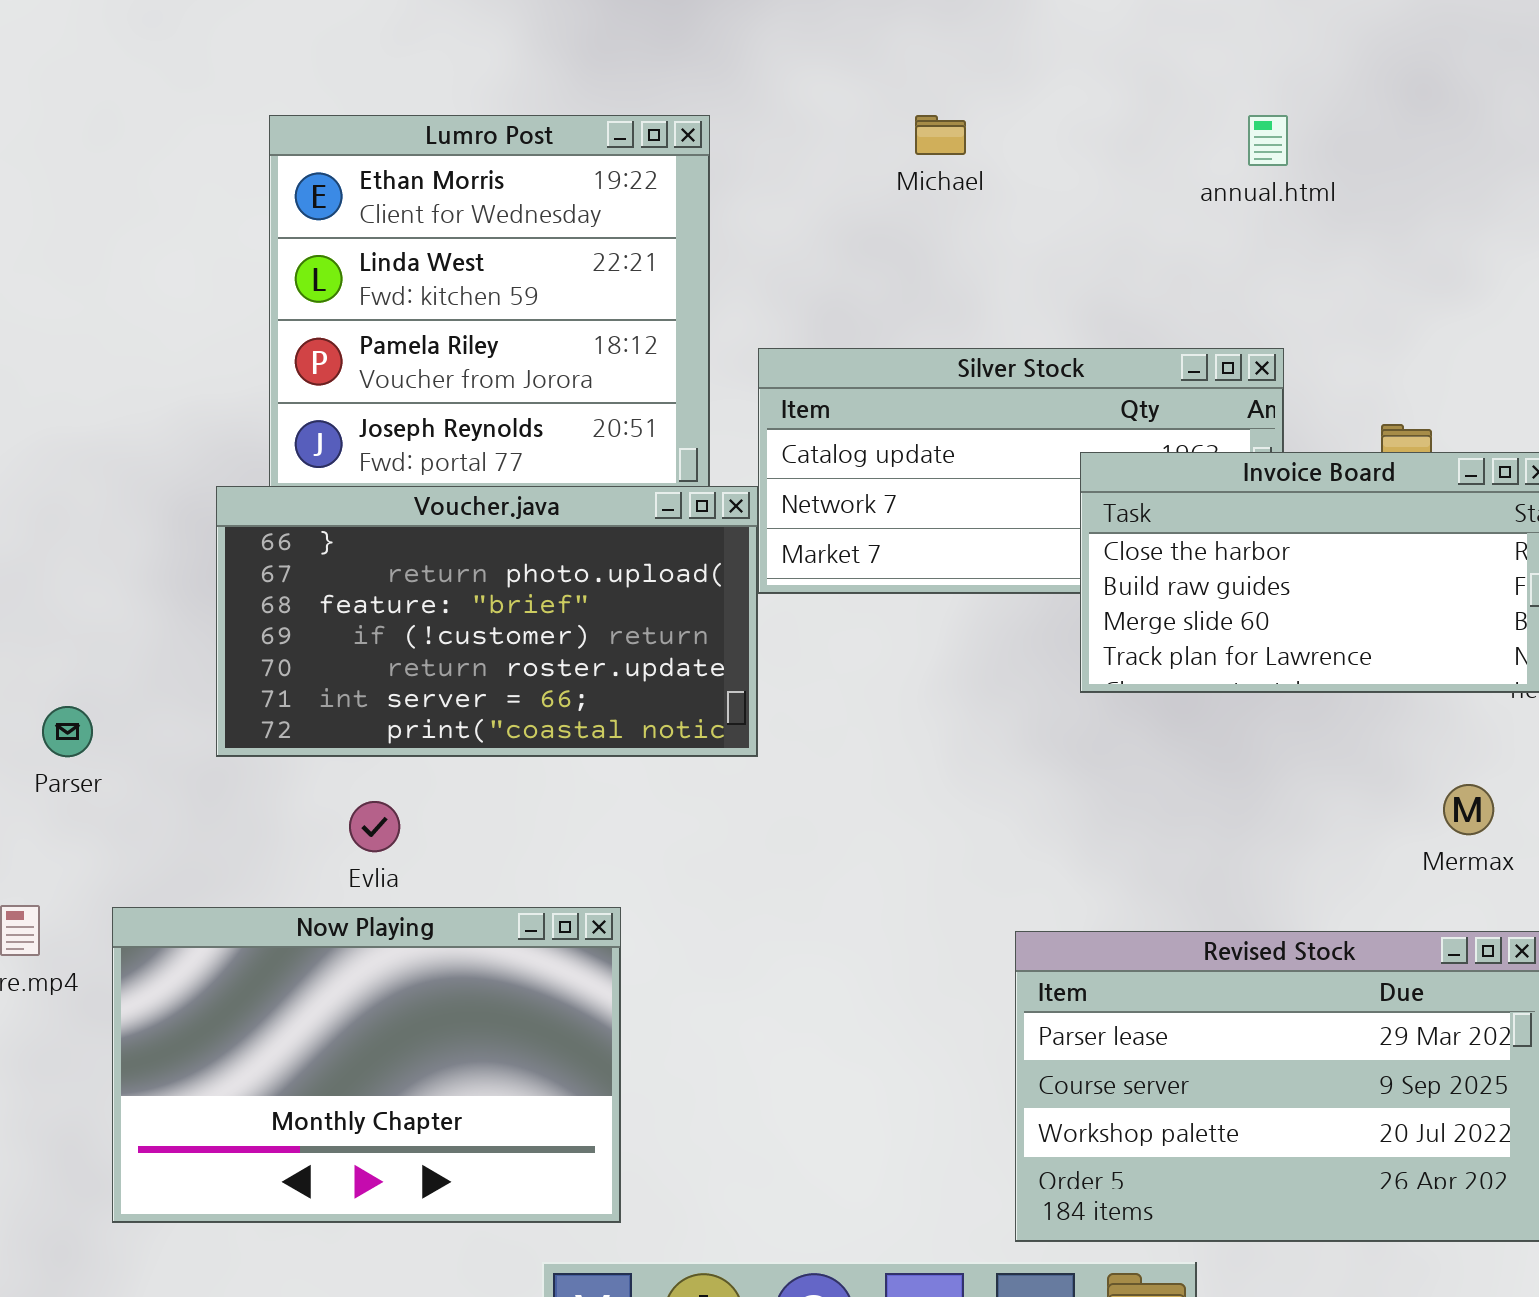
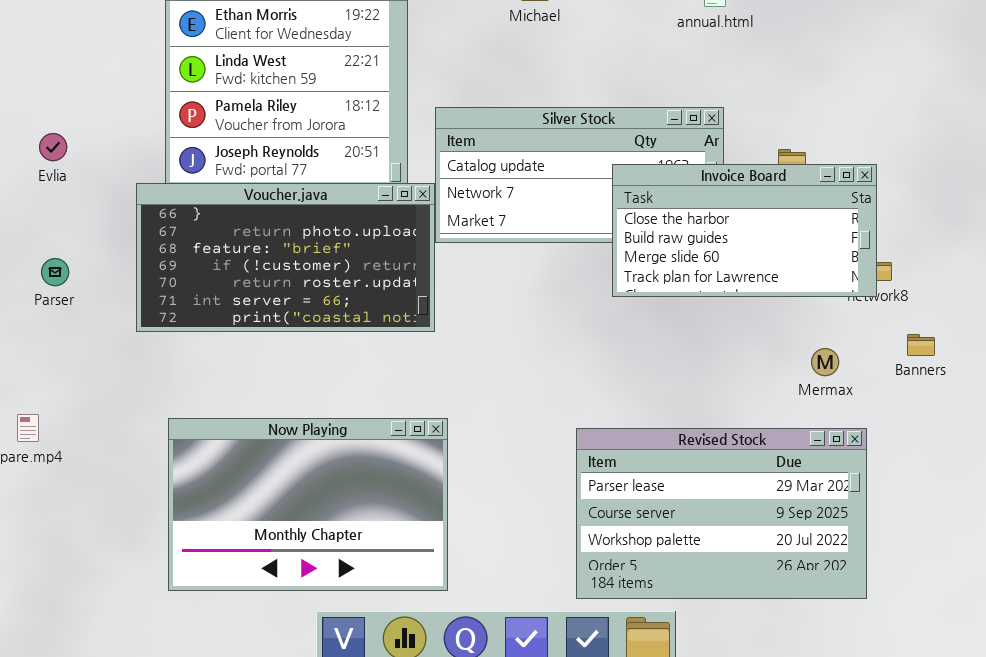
Parser: [42,706,93,757] -> [41,258,69,286], moved
Evlia: [349,801,400,852] -> [39,133,67,161], moved
Now Playing: [112,907,621,1223] -> [168,418,448,591], moved

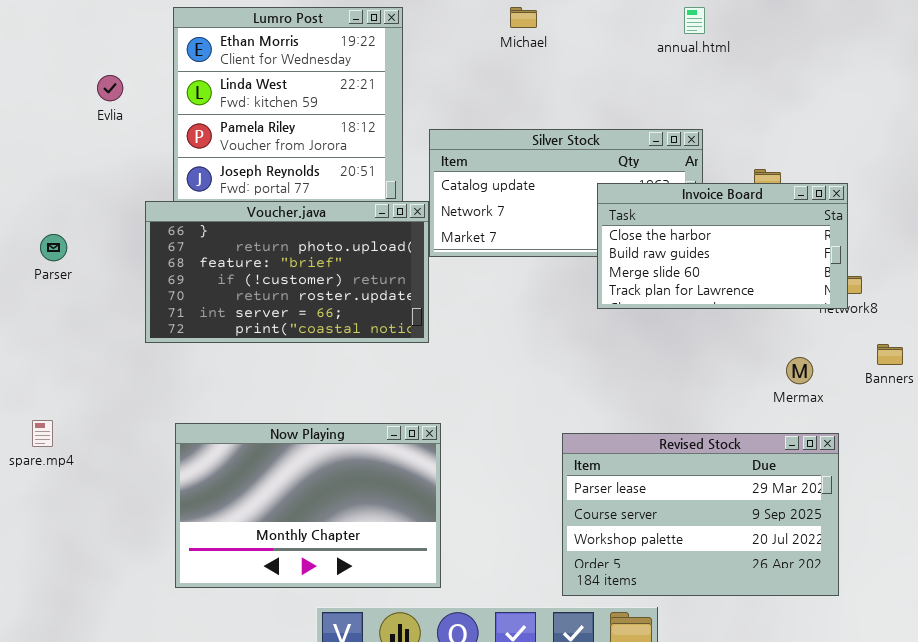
Evlia: [39,133,67,161] -> [97,75,123,101], moved
Parser: [41,258,69,286] -> [40,234,67,261], moved

